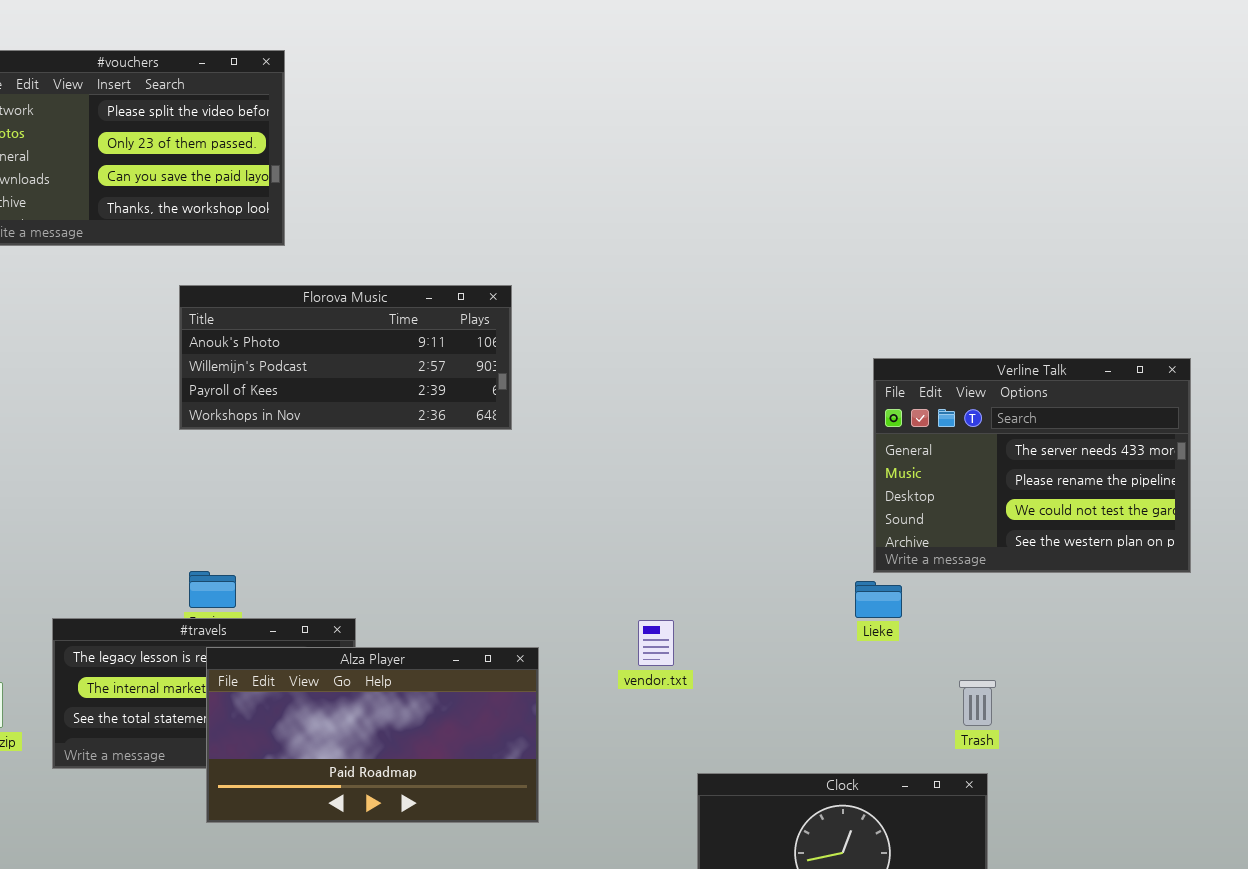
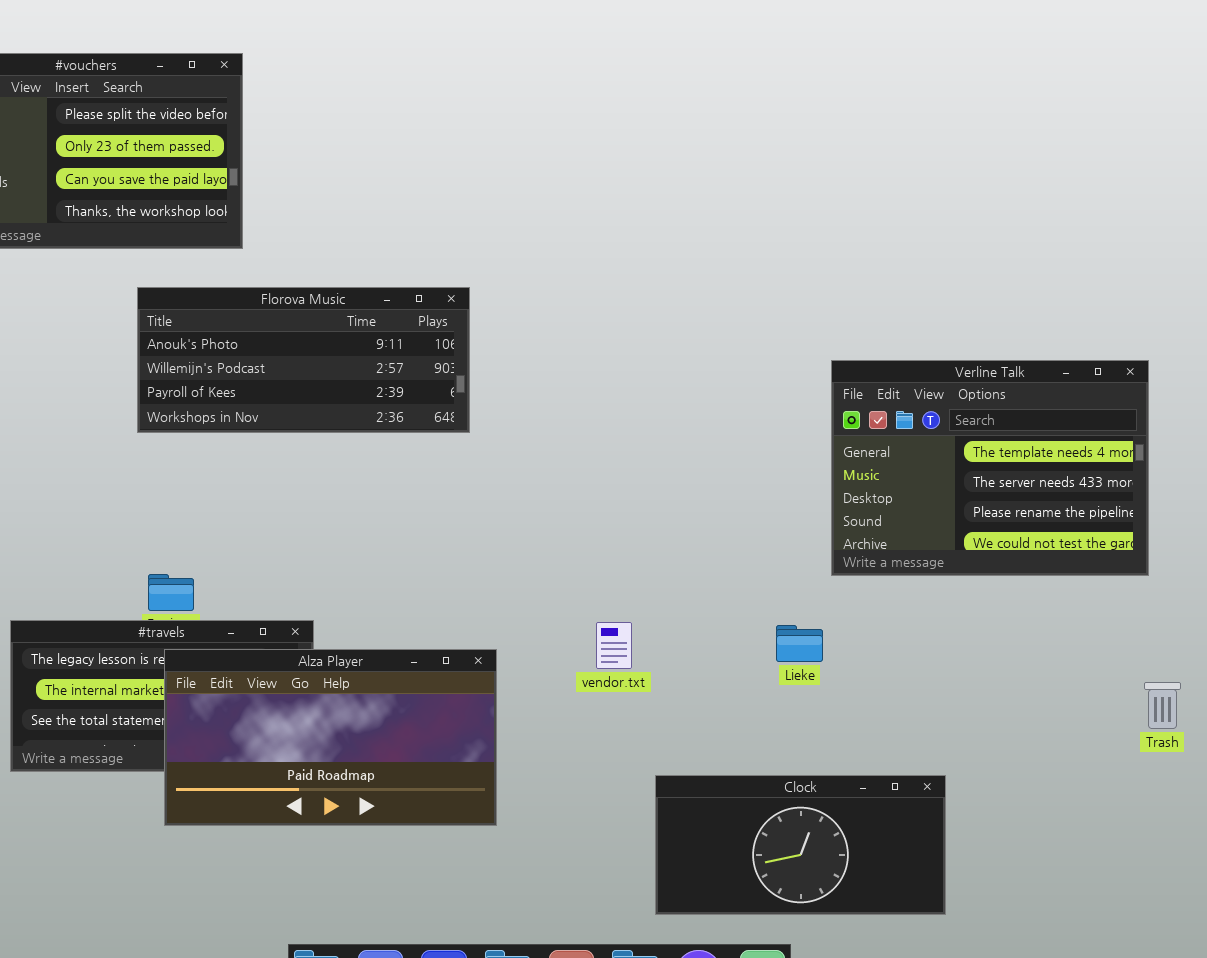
Verline Talk: [873,358,1191,573] -> [831,360,1149,576], scrolled up 1 row
Lieke: [855,581,902,618] -> [776,625,823,662], moved
Trash: [959,680,996,726] -> [1144,682,1181,729], moved

